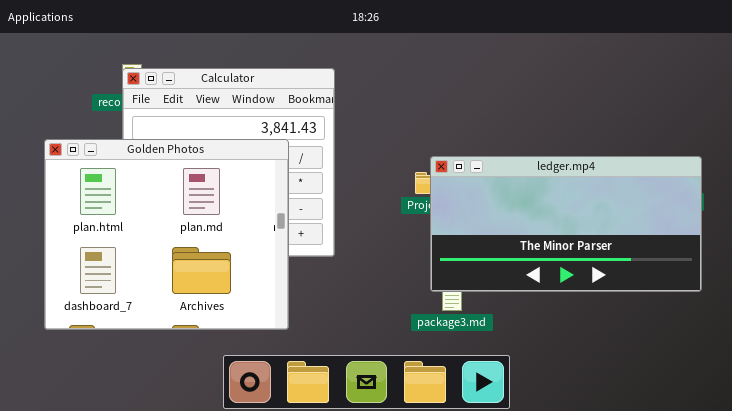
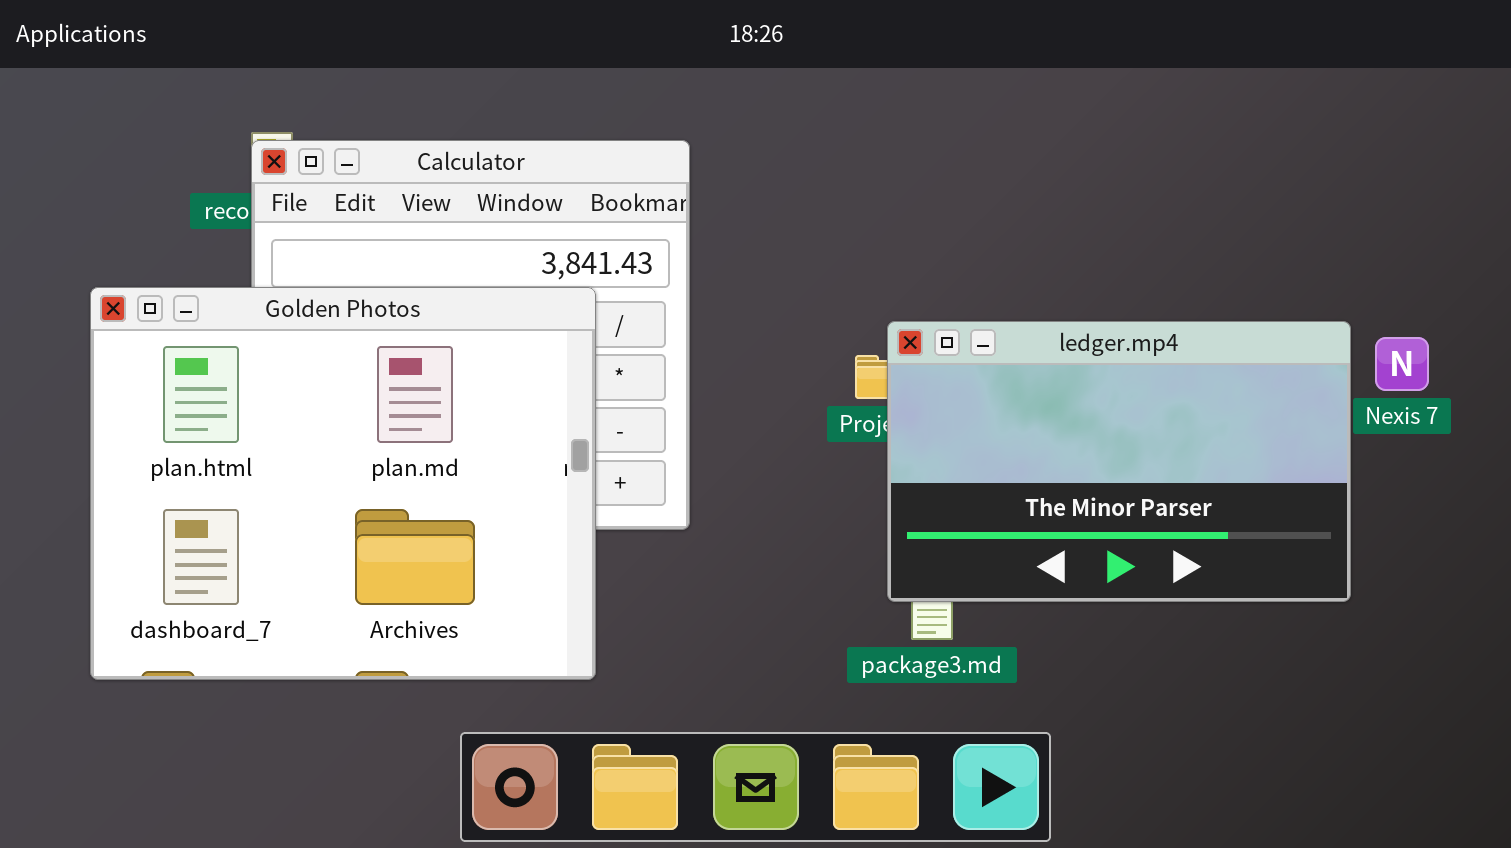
ledger.mp4: [430,156,702,292] -> [887,321,1351,602], resized

